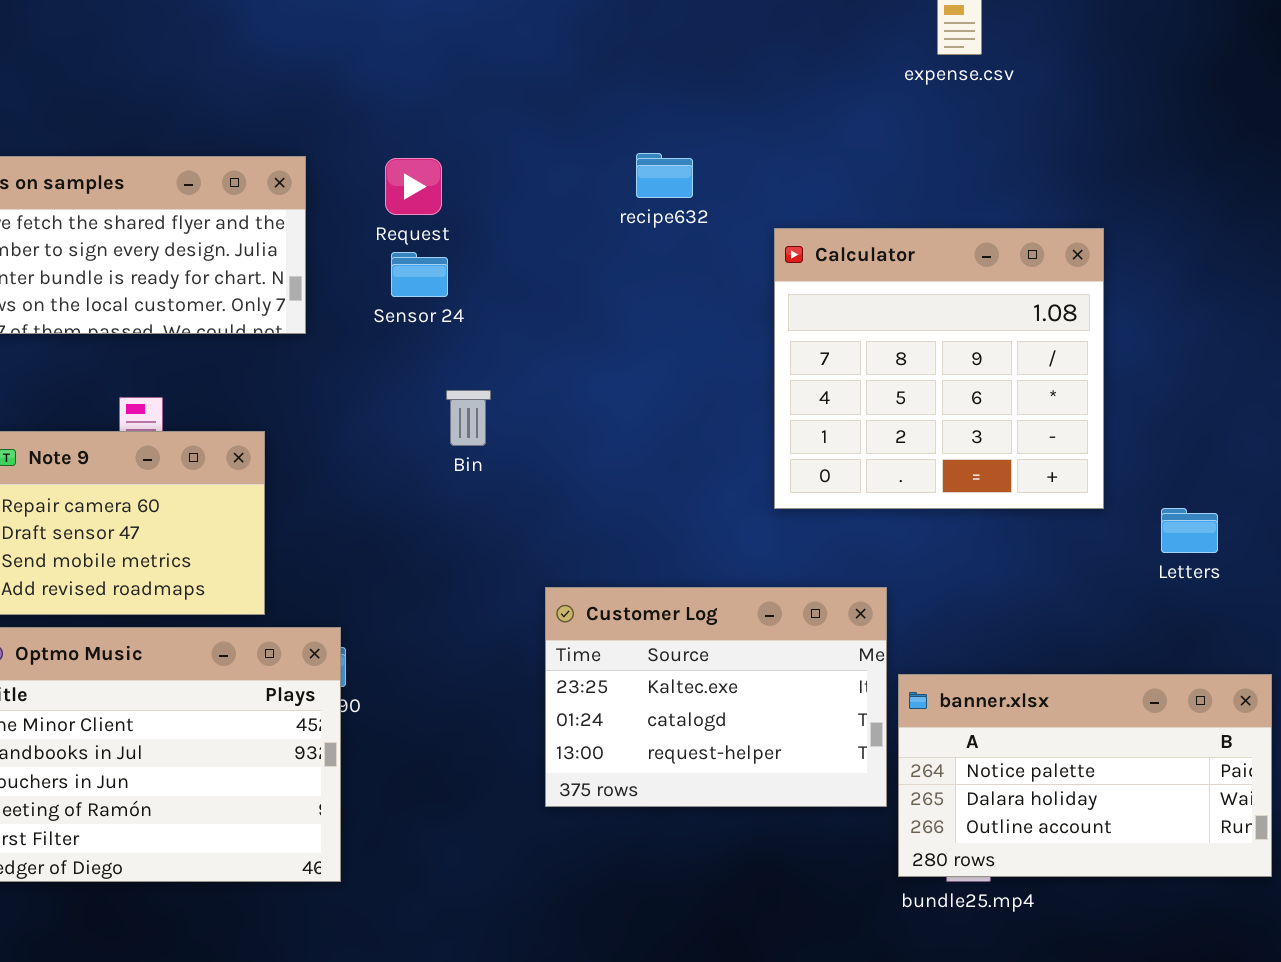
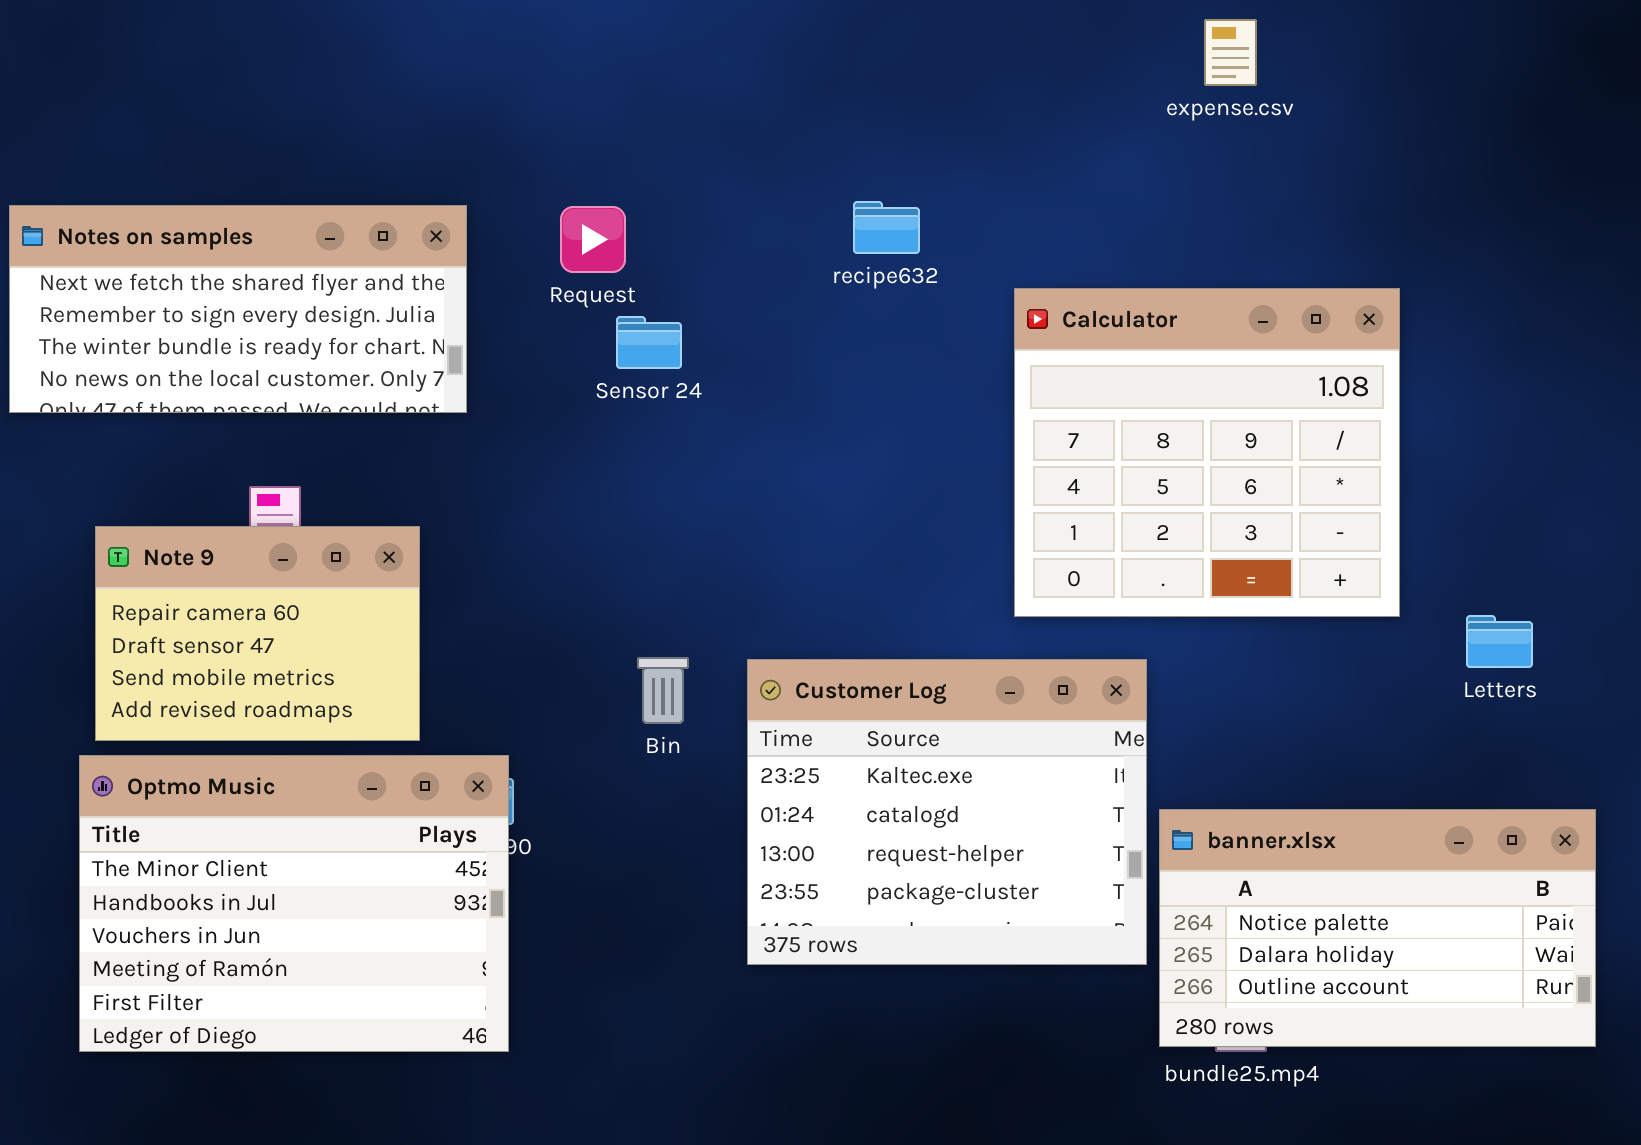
Sensor 24: [391,252,448,297] -> [616,316,682,369], moved
Bin: [446,390,491,446] -> [637,657,689,724], moved
Customer Log: [545,587,887,807] -> [747,659,1147,965], resized

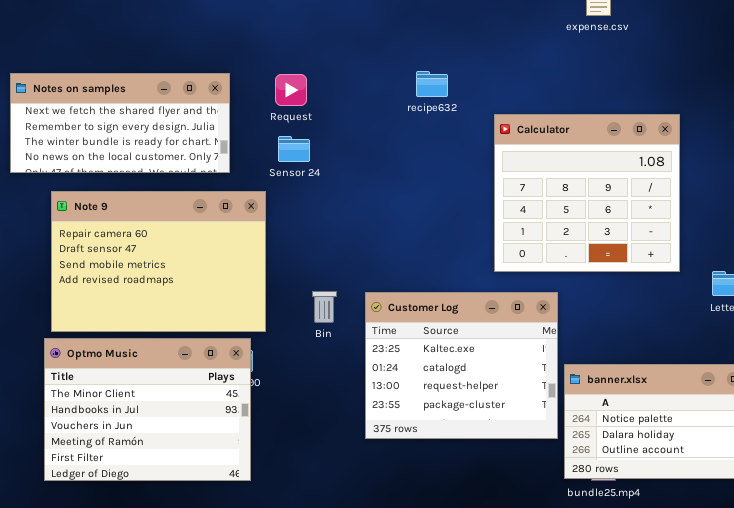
Sensor 24: [616,316,682,369] -> [278,136,310,162], moved
Note 9: [95,526,420,741] -> [51,191,266,332], resized

